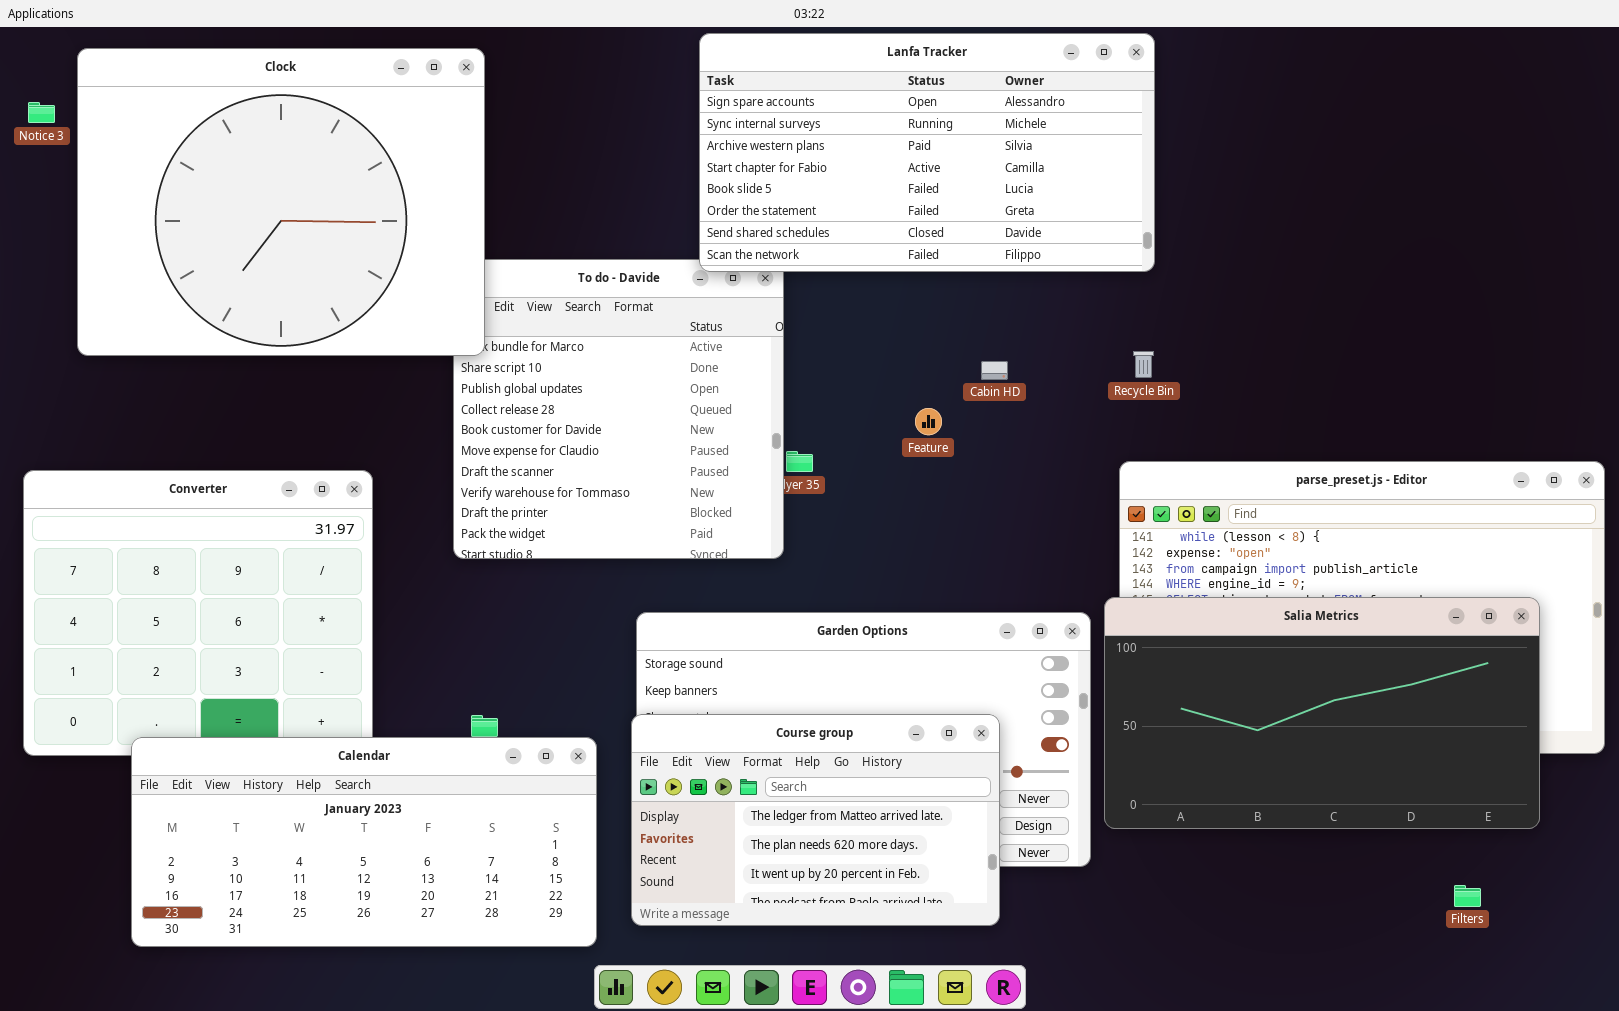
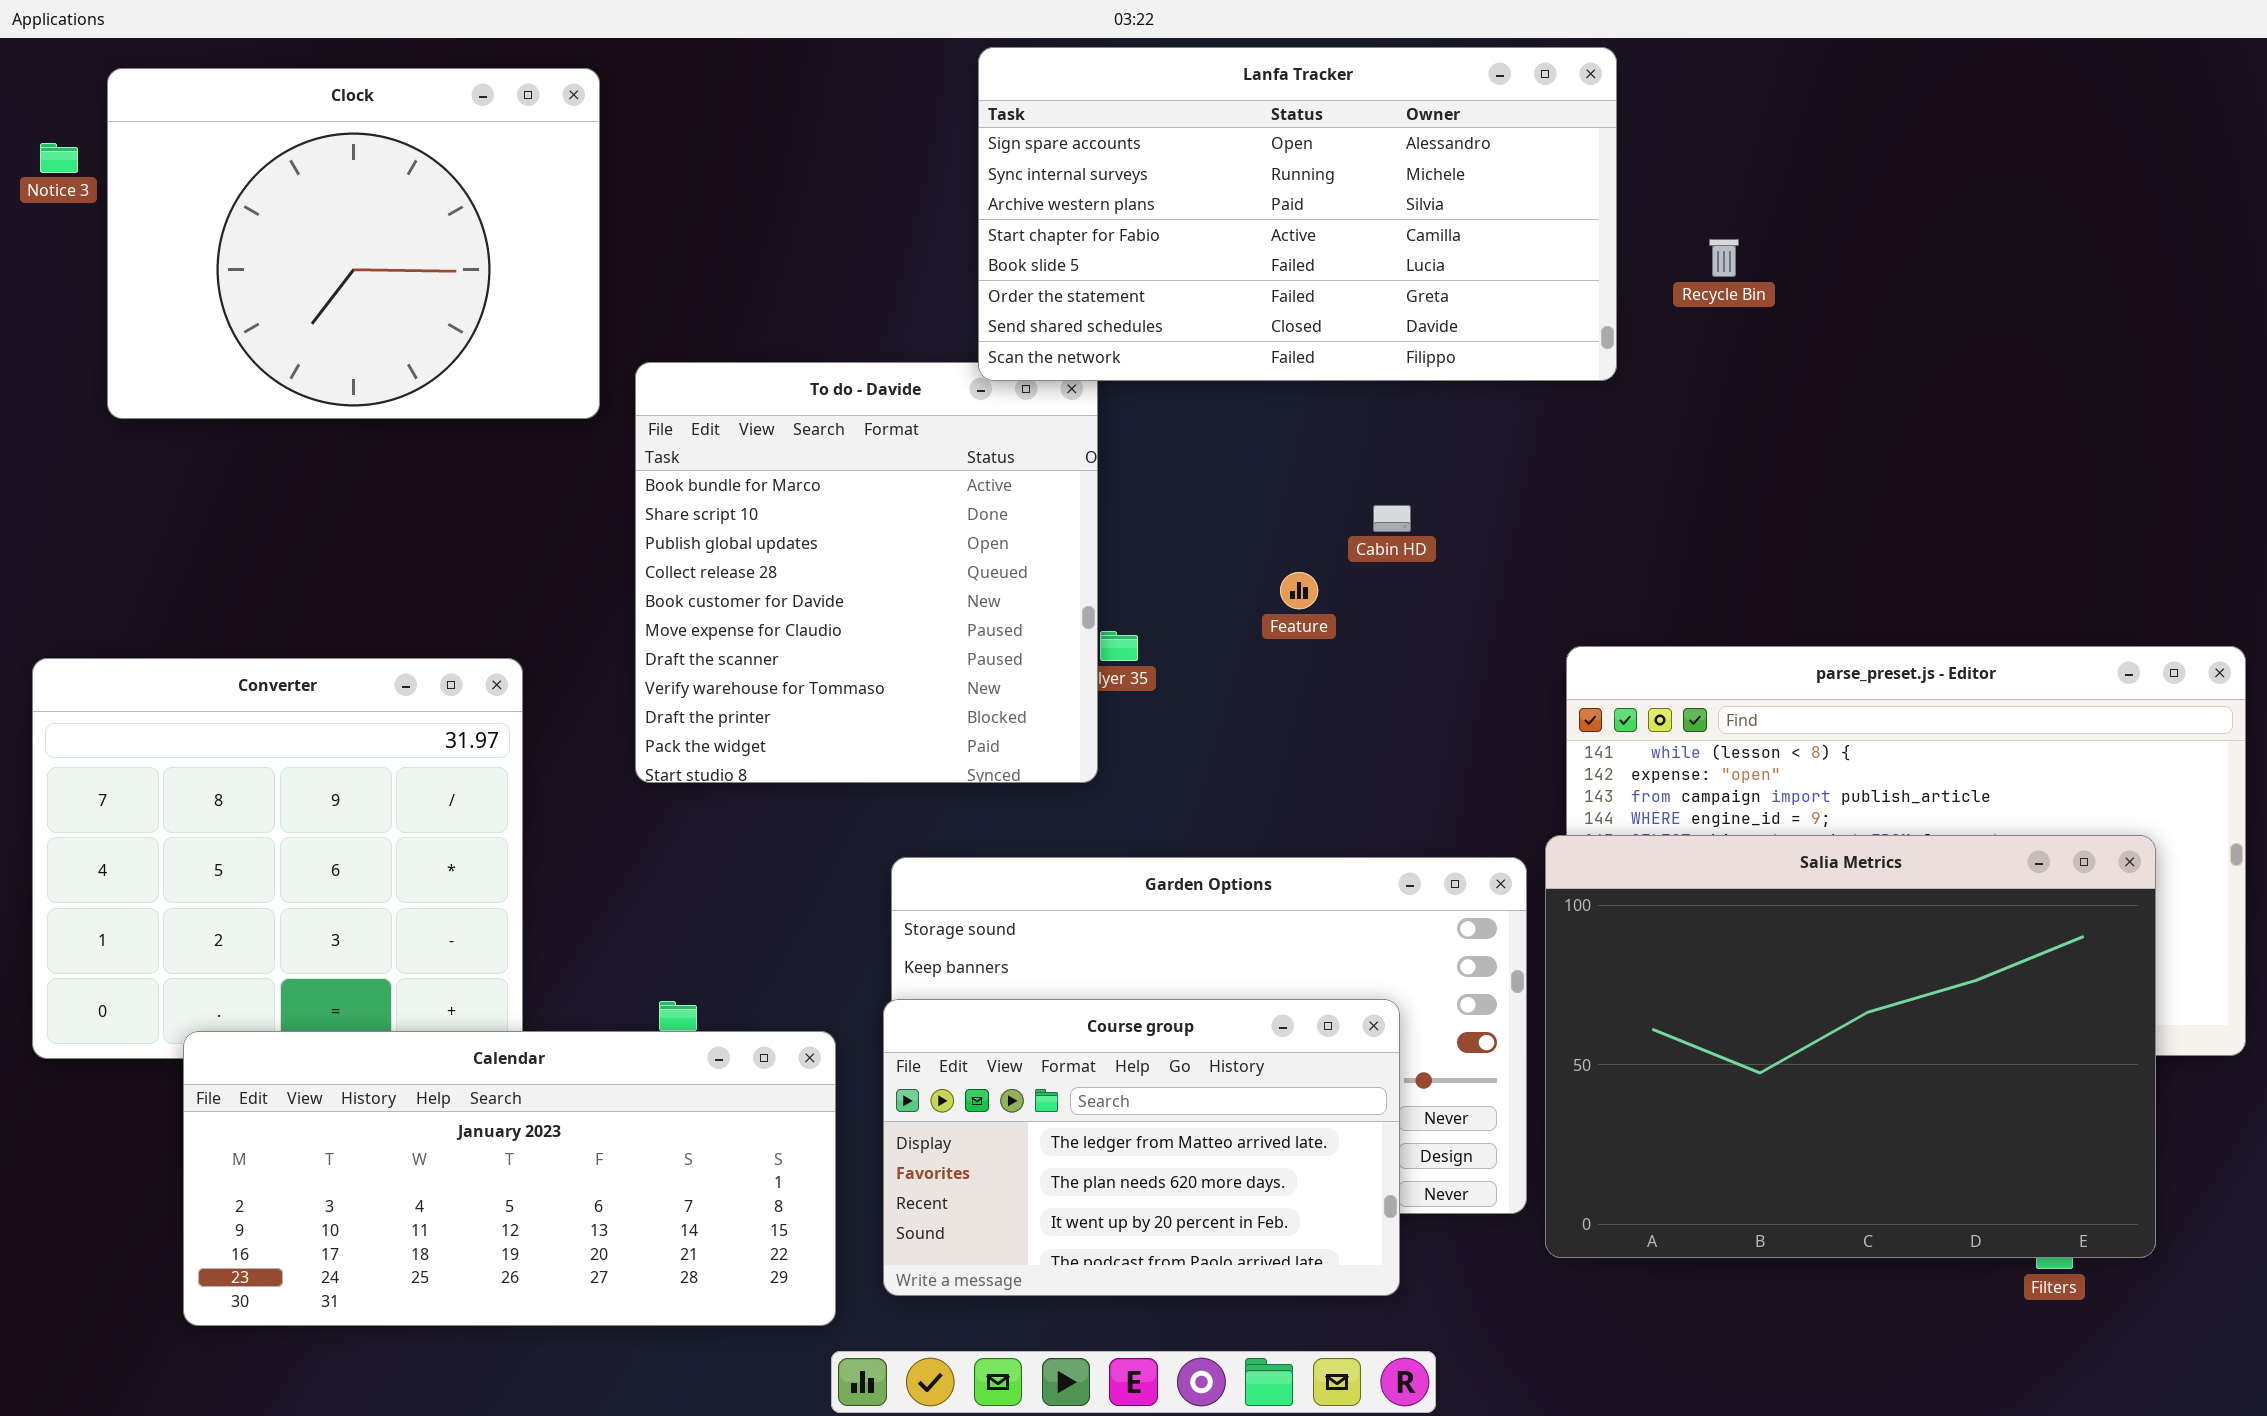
Clock: [77,48,485,356] -> [107,68,600,419], resized
Recycle Bin: [1133,351,1154,378] -> [1709,239,1739,277], moved
Salia Metrics: [1104,597,1540,829] -> [1545,835,2156,1258], resized

